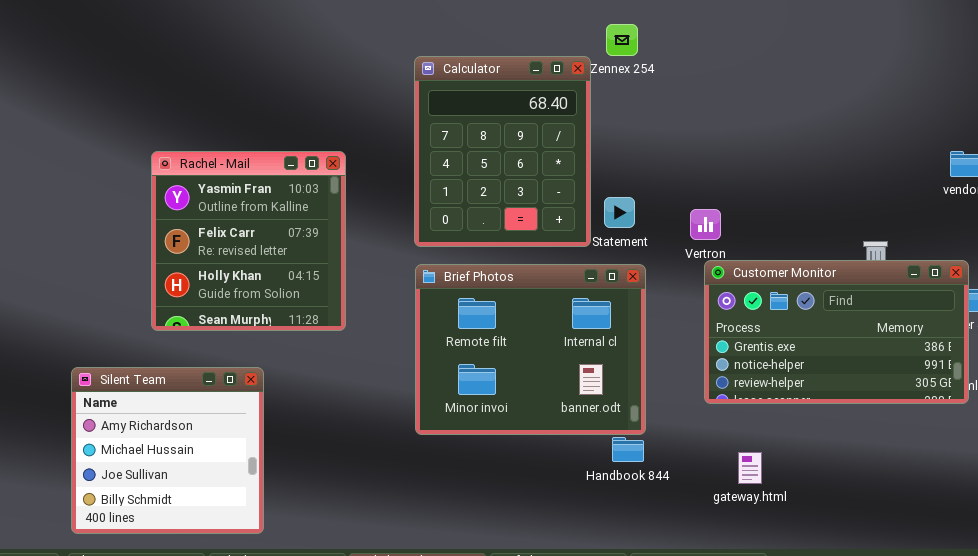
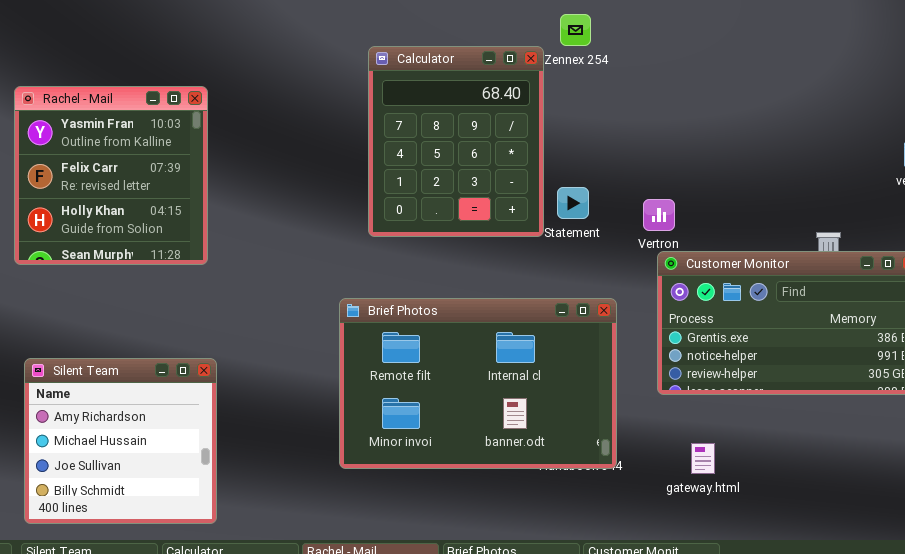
Rachel - Mail: [151,151,346,331] -> [14,86,208,265], moved
Brief Photos: [415,264,646,435] -> [339,298,617,469], moved, resized

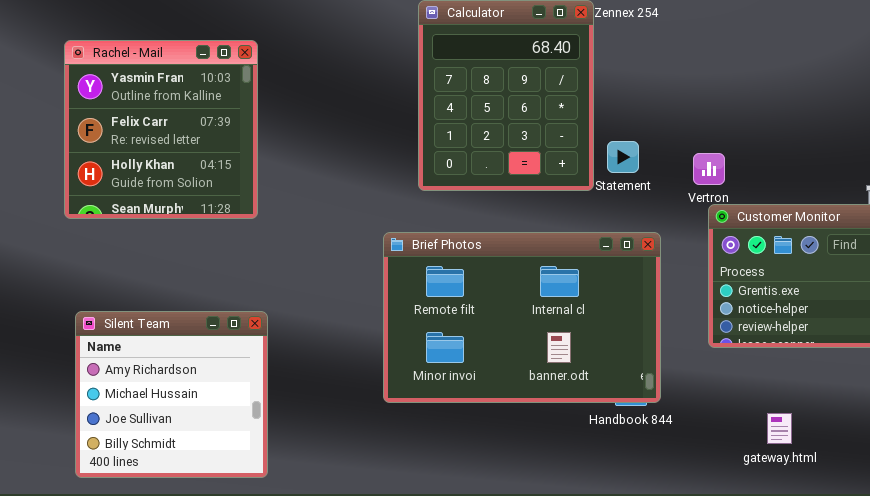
Brief Photos: [339,298,617,469] -> [383,232,661,403], moved
gateway.html: [691,443,715,474] -> [767,413,792,444], moved

